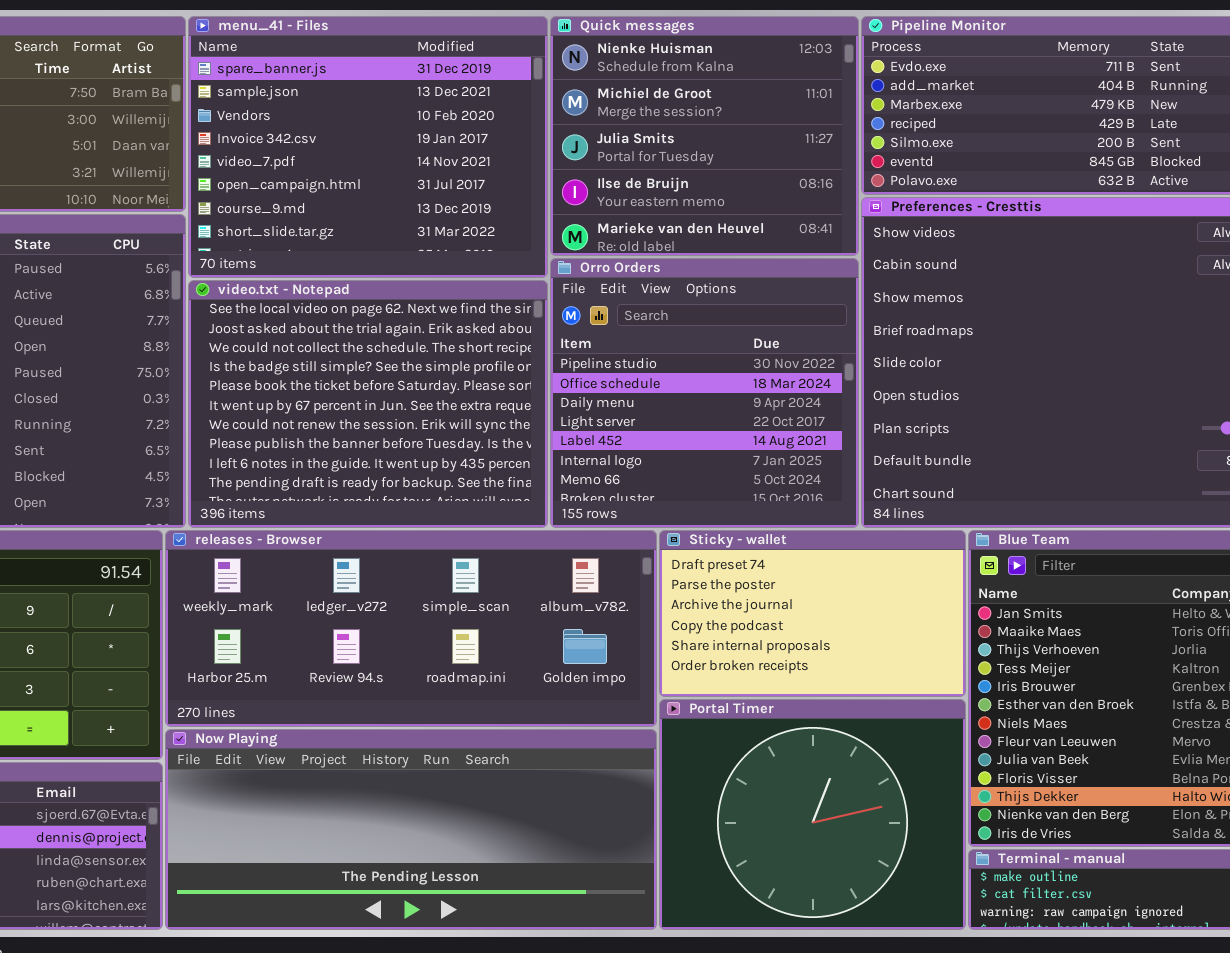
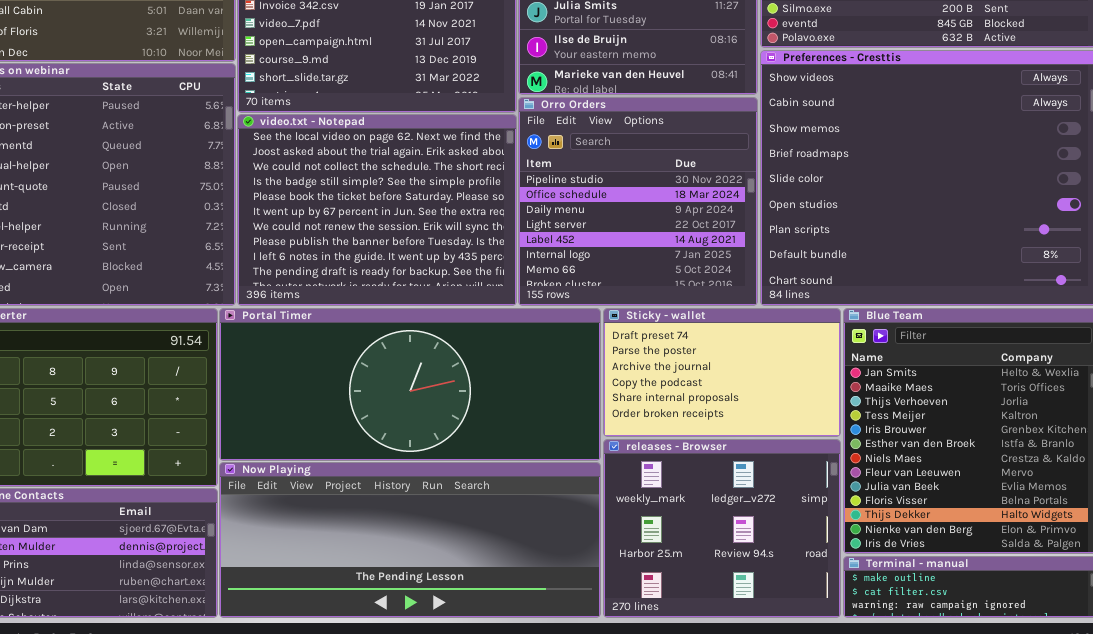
releases - Browser: [165,530,657,727] -> [603,439,841,618], moved, resized
Portal Timer: [659,699,966,930] -> [219,308,601,461], moved, resized

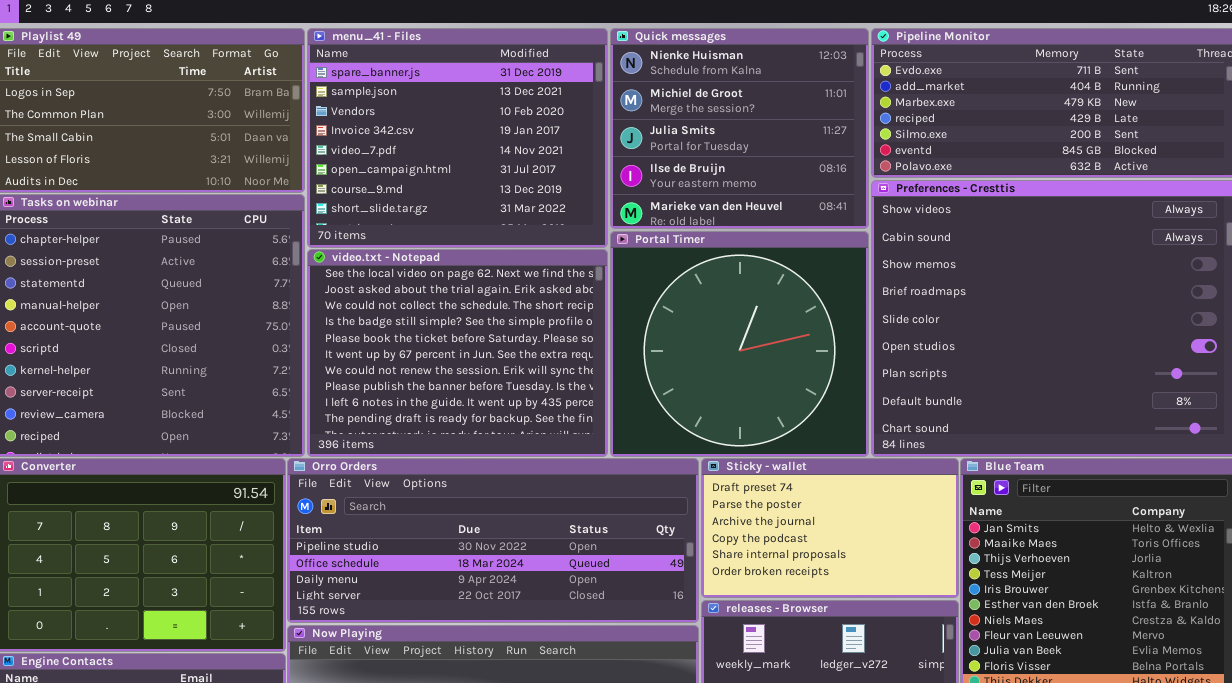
Orro Orders: [518,97,758,306] -> [287,458,699,623], moved, resized
Portal Timer: [219,308,601,461] -> [610,231,869,457], moved, resized

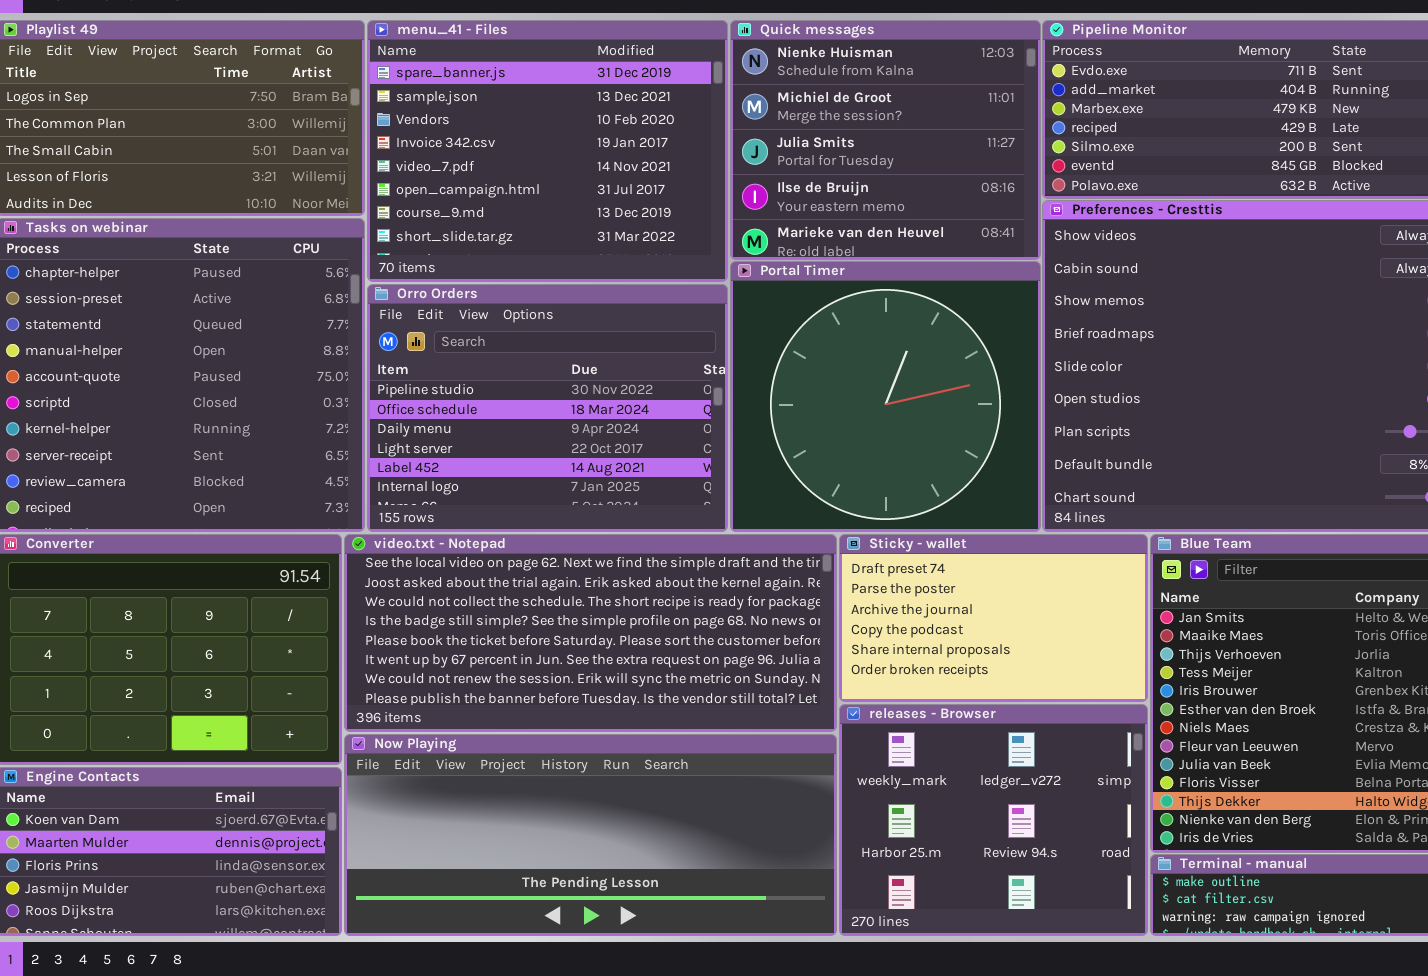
video.txt - Notepad: [307,249,608,457] -> [344,534,837,732], moved, resized
Orro Orders: [287,458,699,623] -> [367,284,728,532], moved, resized

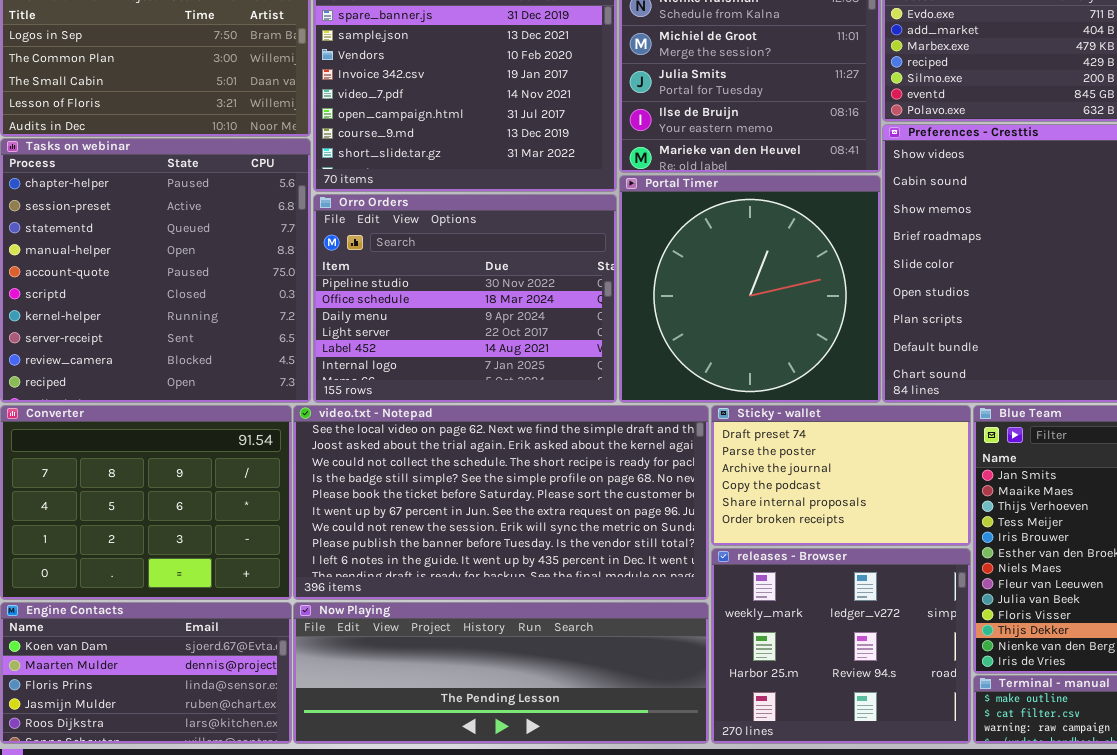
video.txt - Notepad: [344,534,837,732] -> [293,405,709,600], resized
Now Playing: [344,734,837,936] -> [293,602,709,744], resized

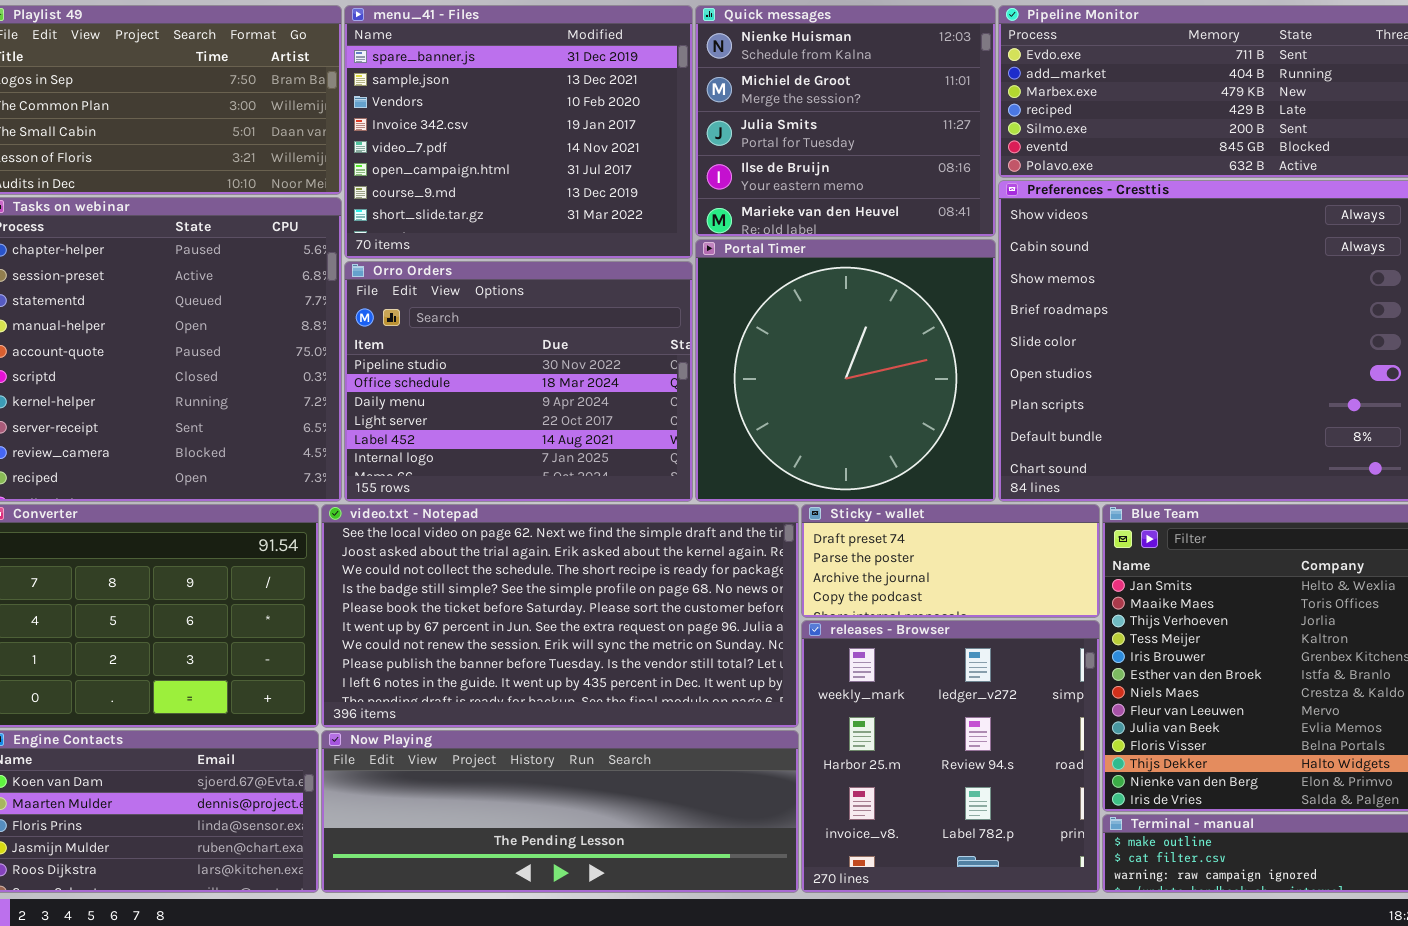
Sticky - wallet: [711,405,971,546] -> [801,504,1100,618], resized
releases - Browser: [711,548,971,744] -> [801,620,1100,893], resized

